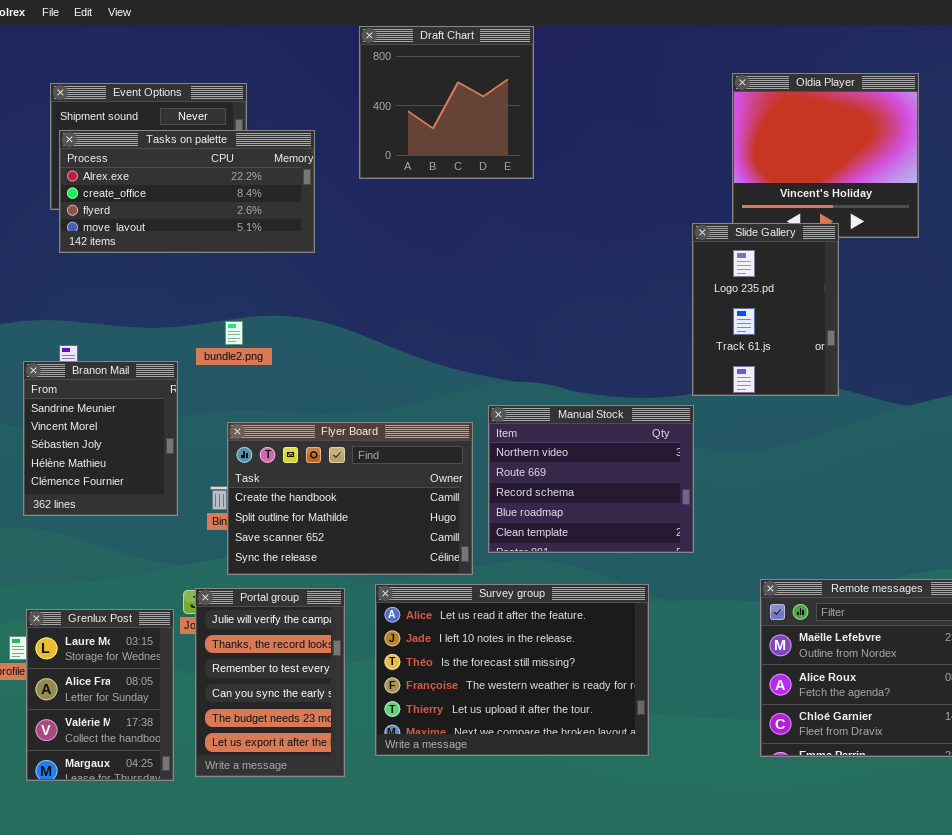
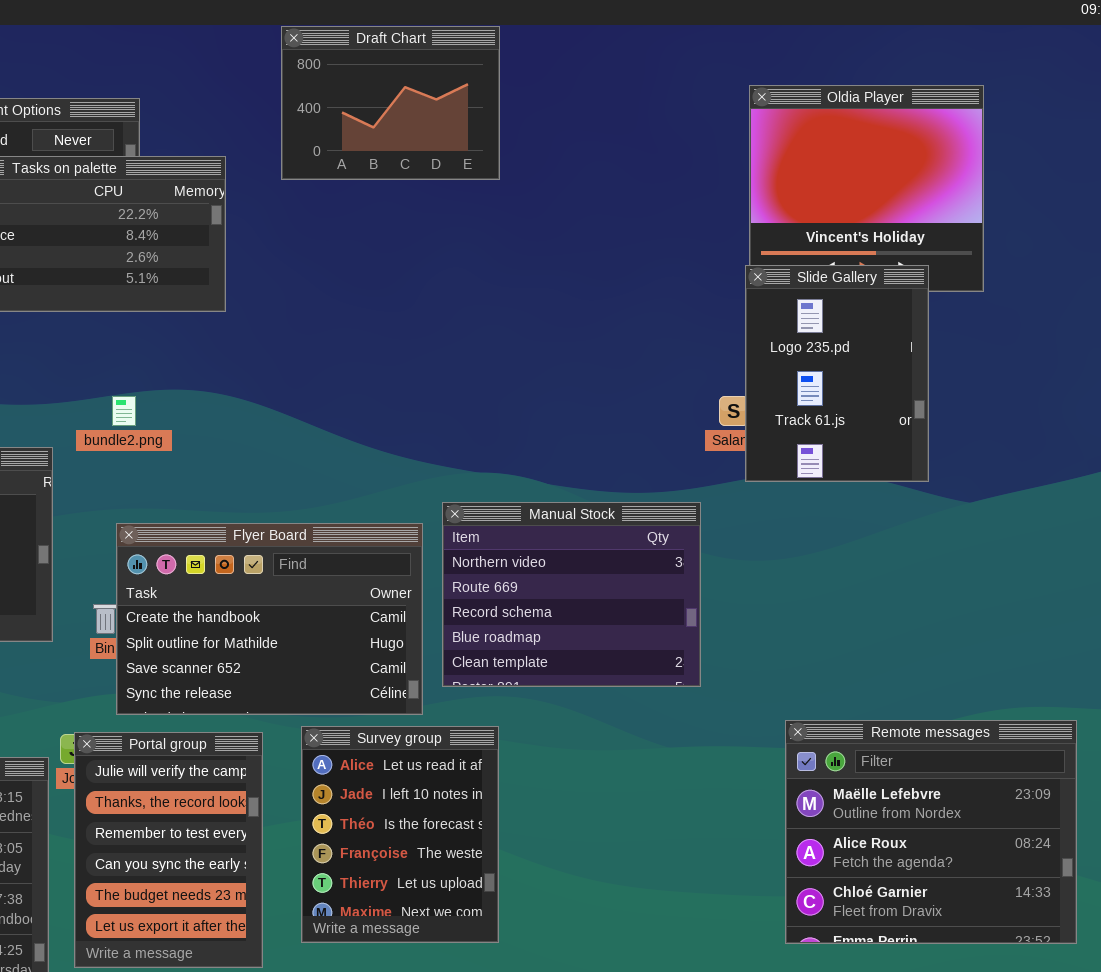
Draft Chart: [359,26,534,179] -> [281,26,500,180], resized
Slide Gallery: [692,223,839,396] -> [745,265,929,482], moved
Survey group: [375,584,649,756] -> [301,726,499,943], resized

